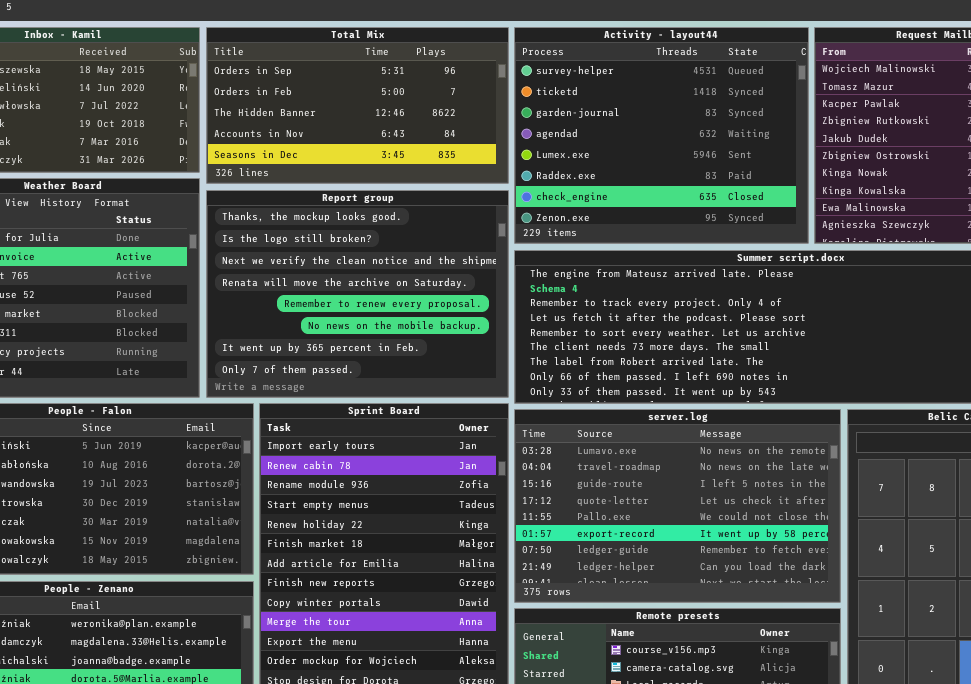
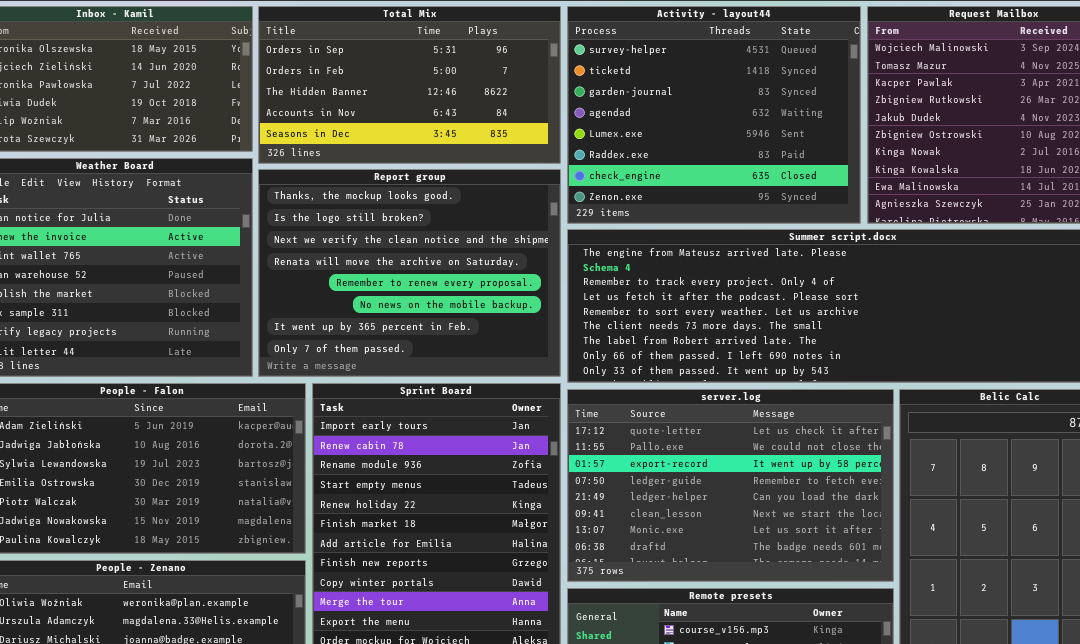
server.log: [514,409,841,603] -> [567,389,894,582], scrolled down 3 rows

